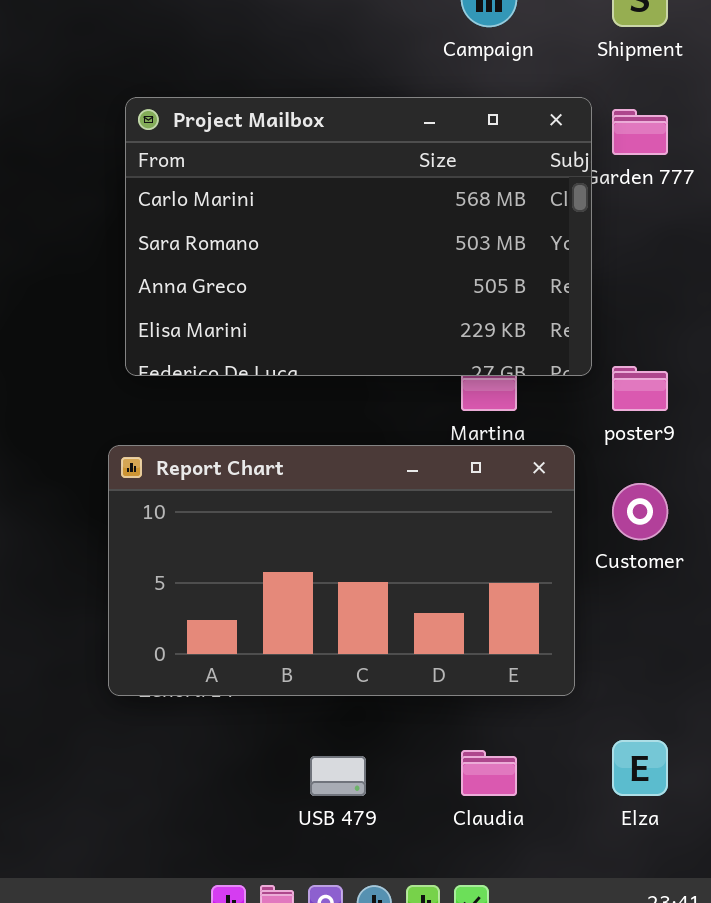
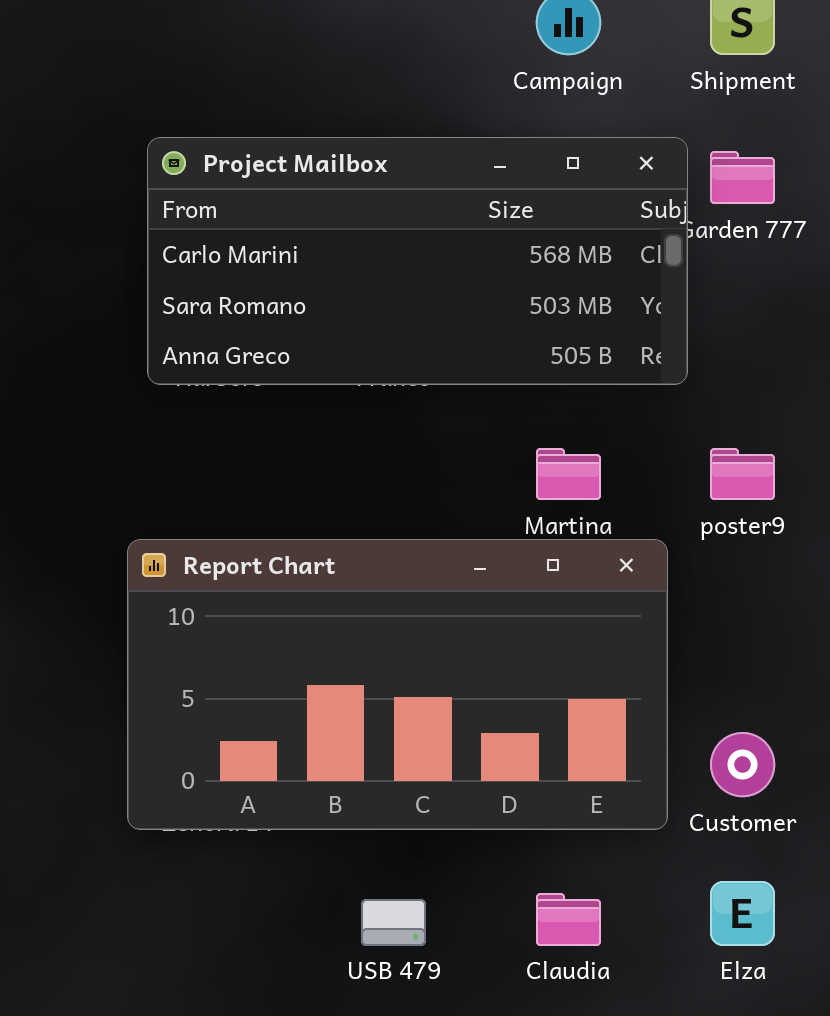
Project Mailbox: [125,97,592,376] -> [147,137,688,385], resized
Customer: [612,483,668,540] -> [710,732,775,797], moved

